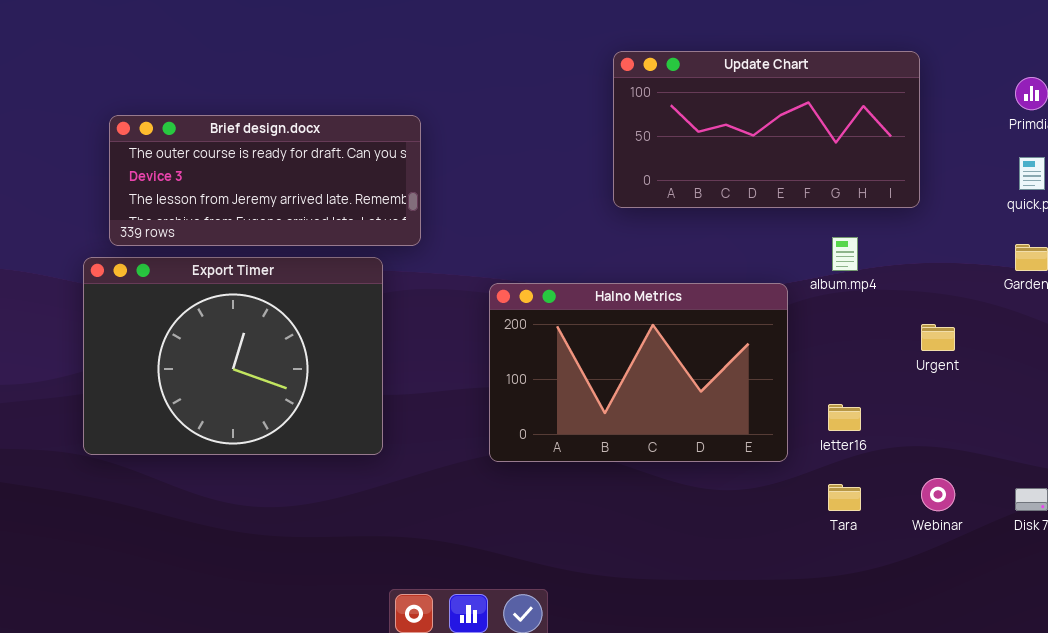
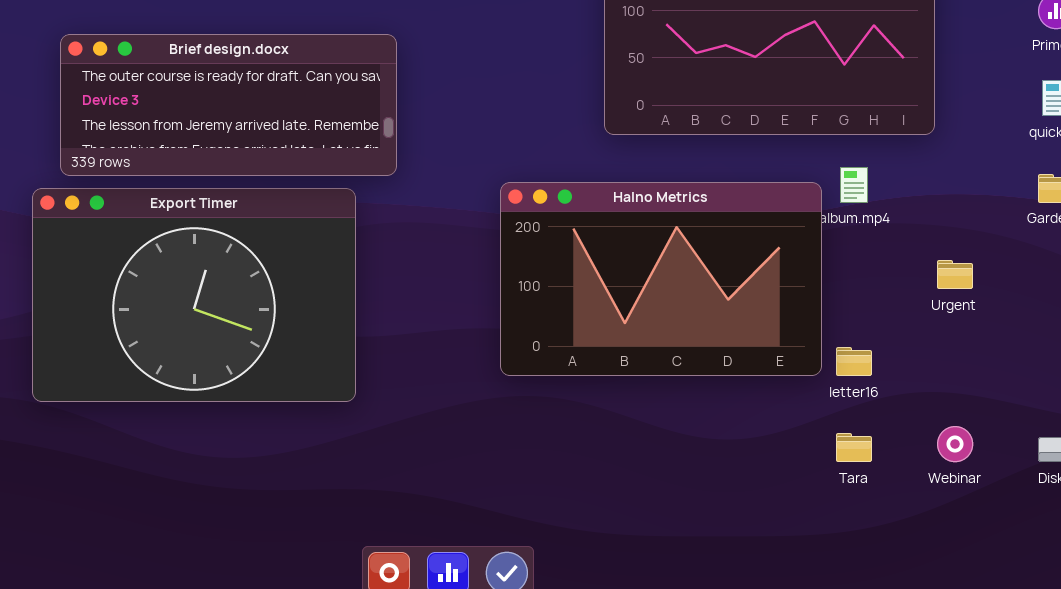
Halno Metrics: [489,283,788,462] -> [500,182,822,376], moved

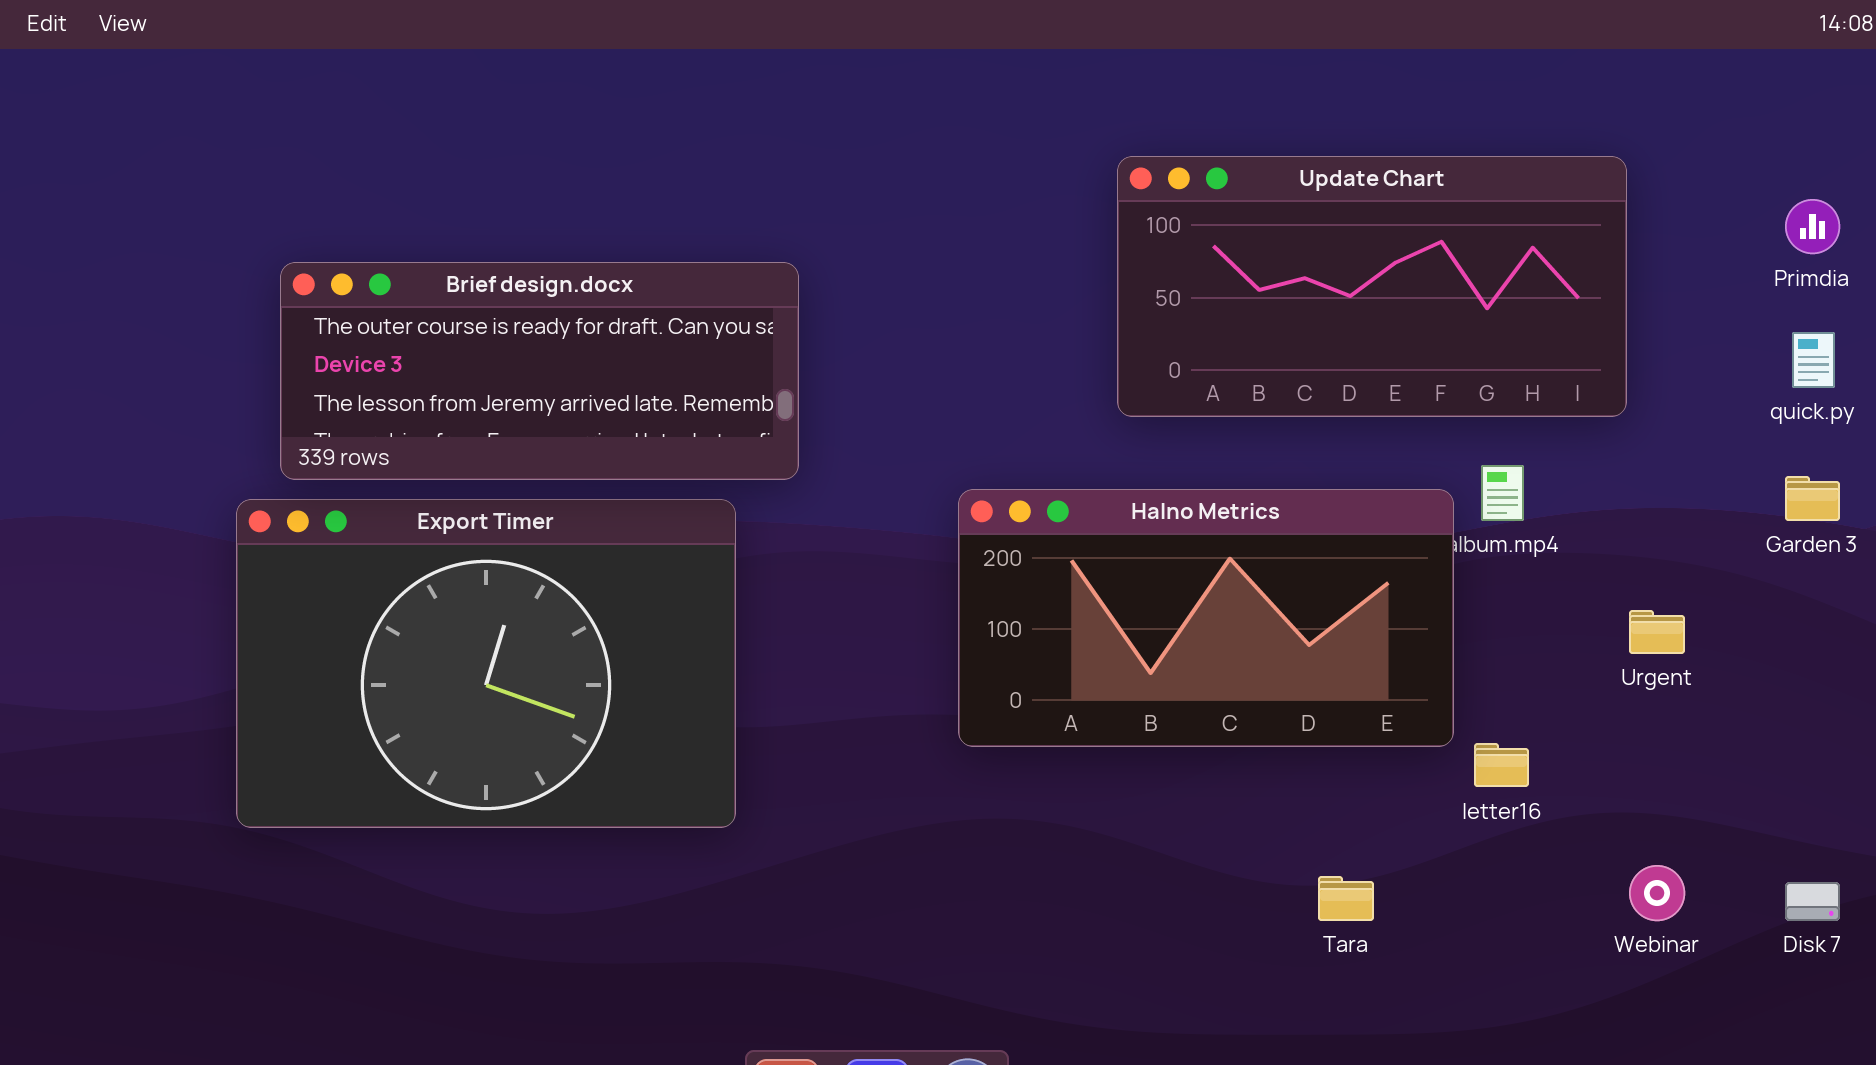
Halno Metrics: [500,182,822,376] -> [958,489,1454,747], resized
Tara: [836,433,872,462] -> [1318,876,1374,921], moved

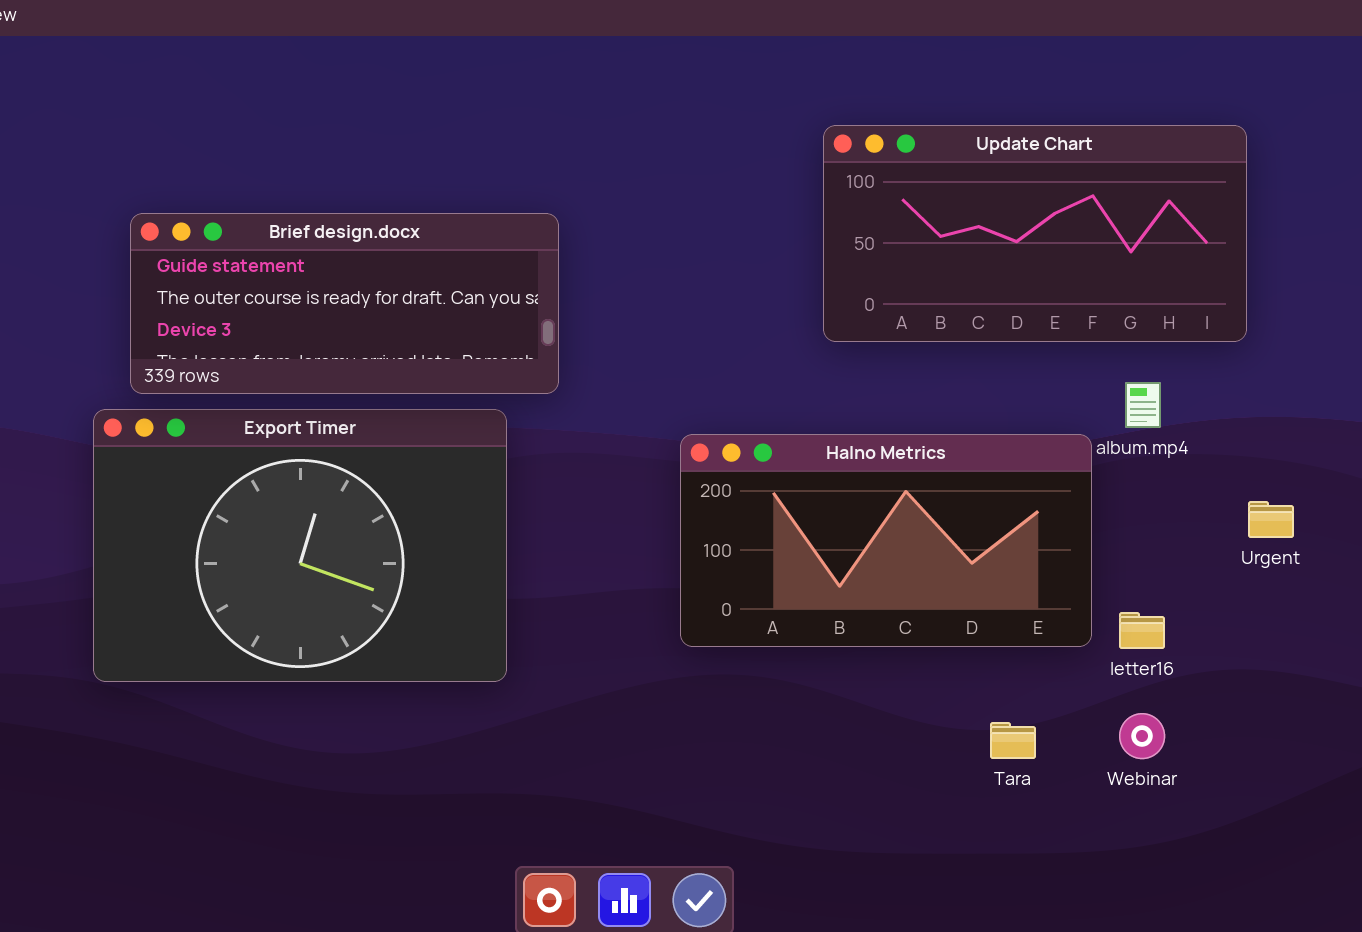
Brief design.docx: [280,262,799,480] -> [130,213,559,394], scrolled up 1 row
Halno Metrics: [958,489,1454,747] -> [680,434,1092,647], moved
Webinar: [1629,865,1685,921] -> [1119,713,1165,759], moved

